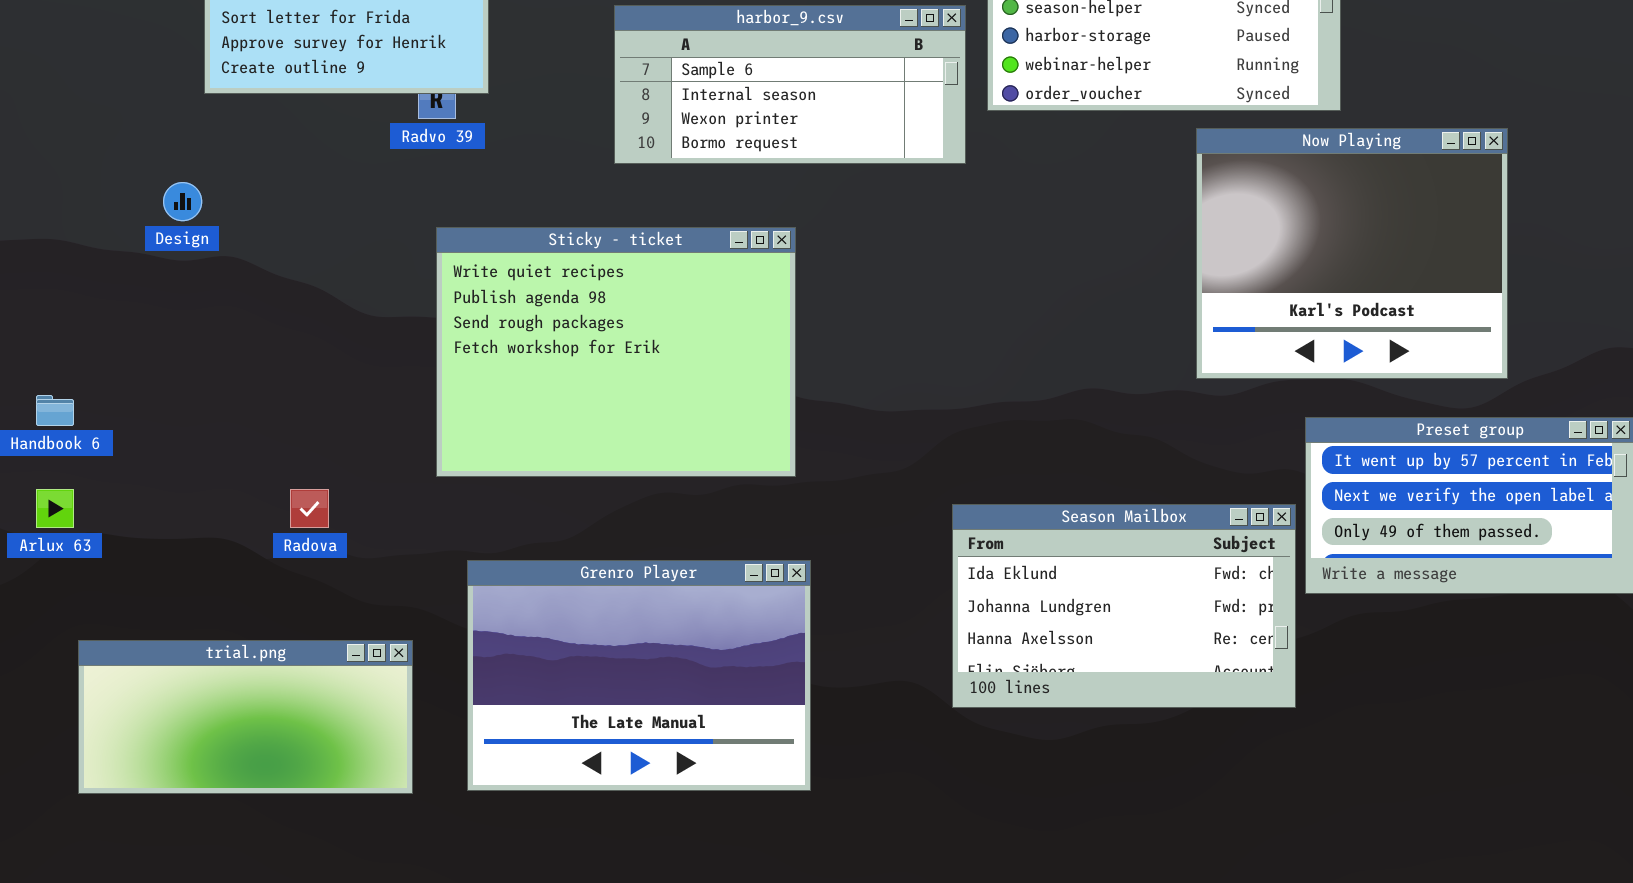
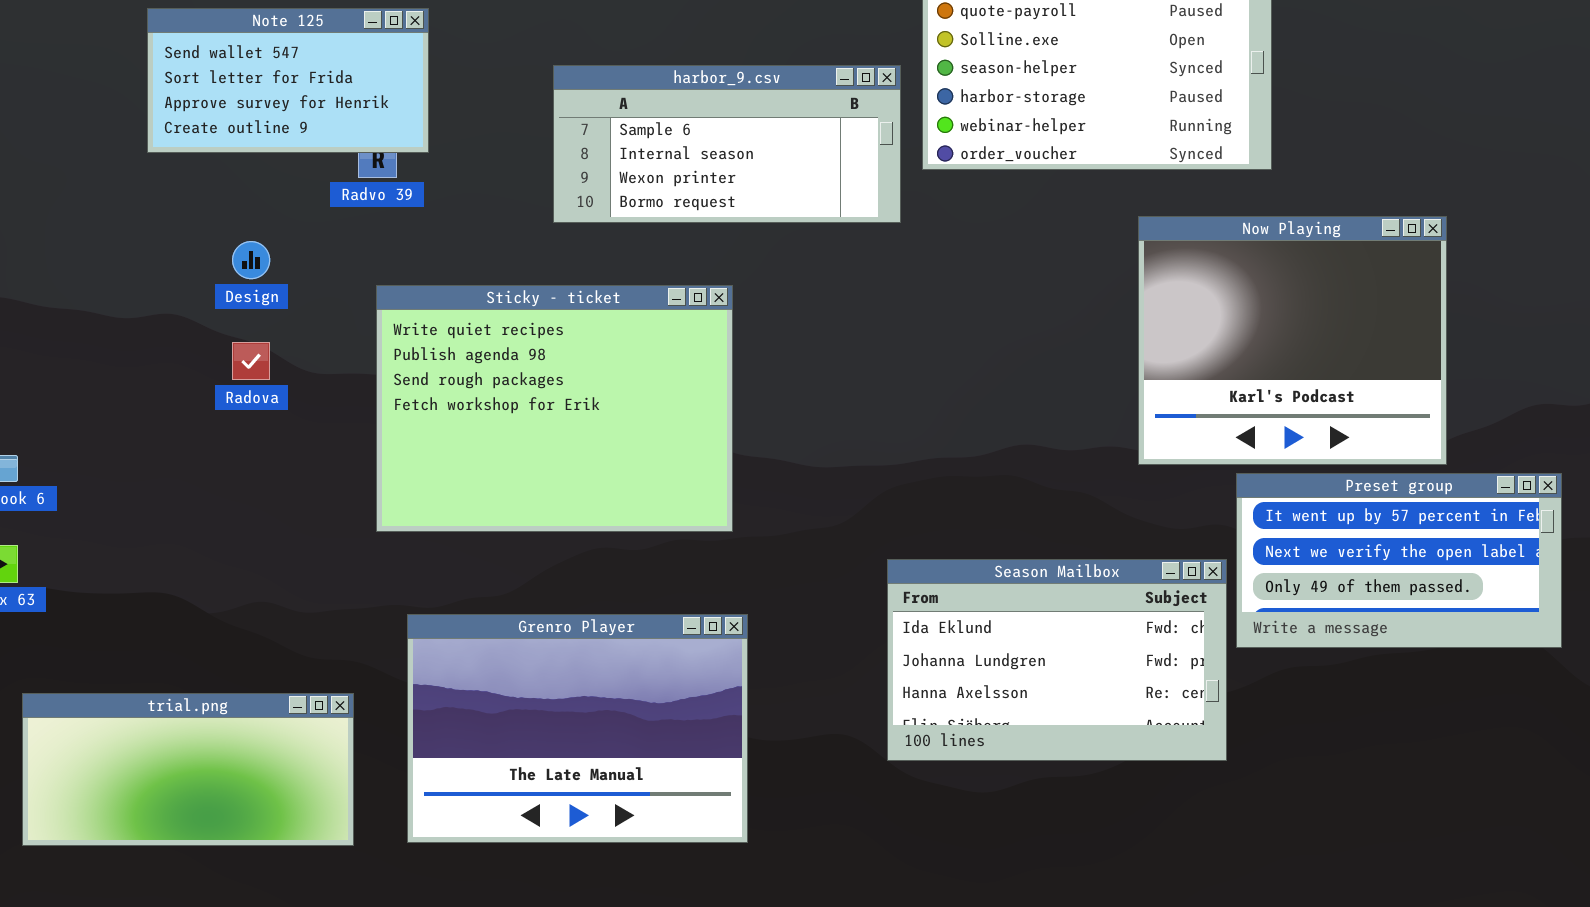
Now Playing: [1196,128,1508,379] -> [1138,216,1447,465], moved
Design: [163,182,202,221] -> [232,241,270,279], moved
Radova: [290,489,329,528] -> [232,342,270,380], moved

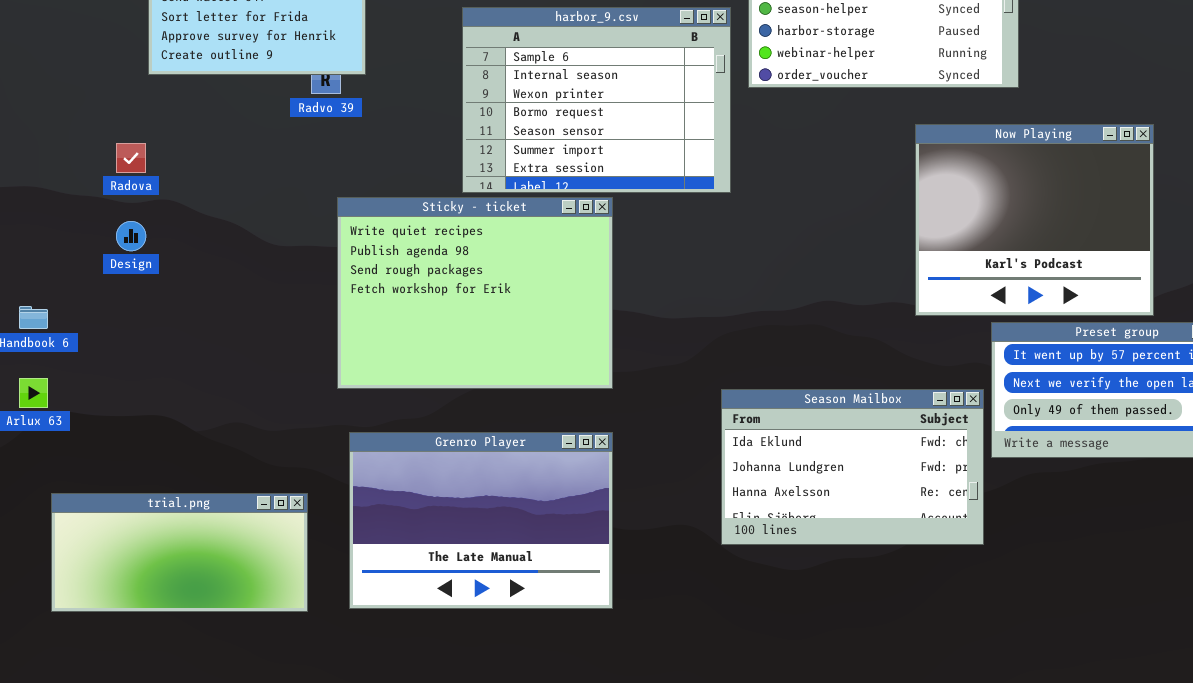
harbor_9.csv: [553,65,901,223] -> [462,7,731,193], resized
Design: [232,241,270,279] -> [116,221,146,251], moved
Sticky - ticket: [376,285,733,532] -> [337,197,613,389], moved
Radova: [232,342,270,380] -> [116,143,146,173], moved

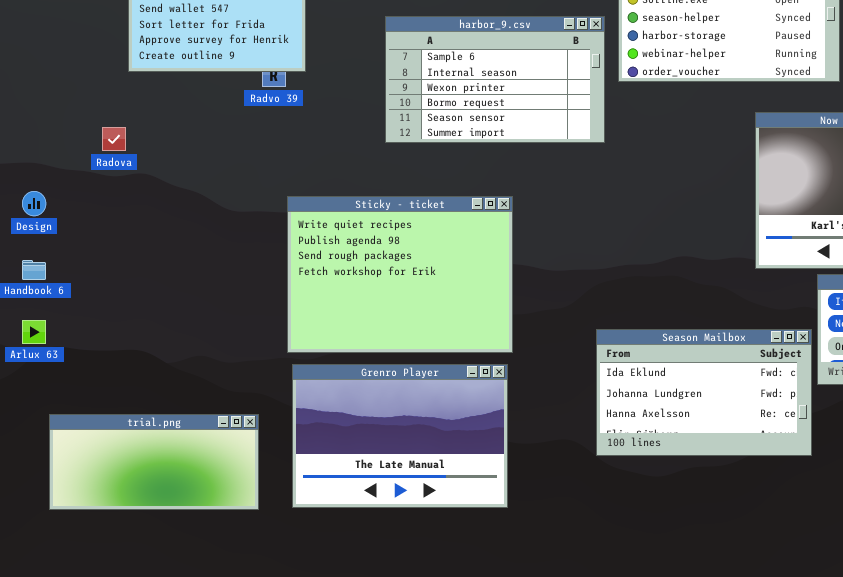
harbor_9.csv: [462,7,731,193] -> [385,16,605,143], resized
Sticky - ticket: [337,197,613,389] -> [287,196,513,353], moved
Design: [116,221,146,251] -> [22,191,46,216], moved

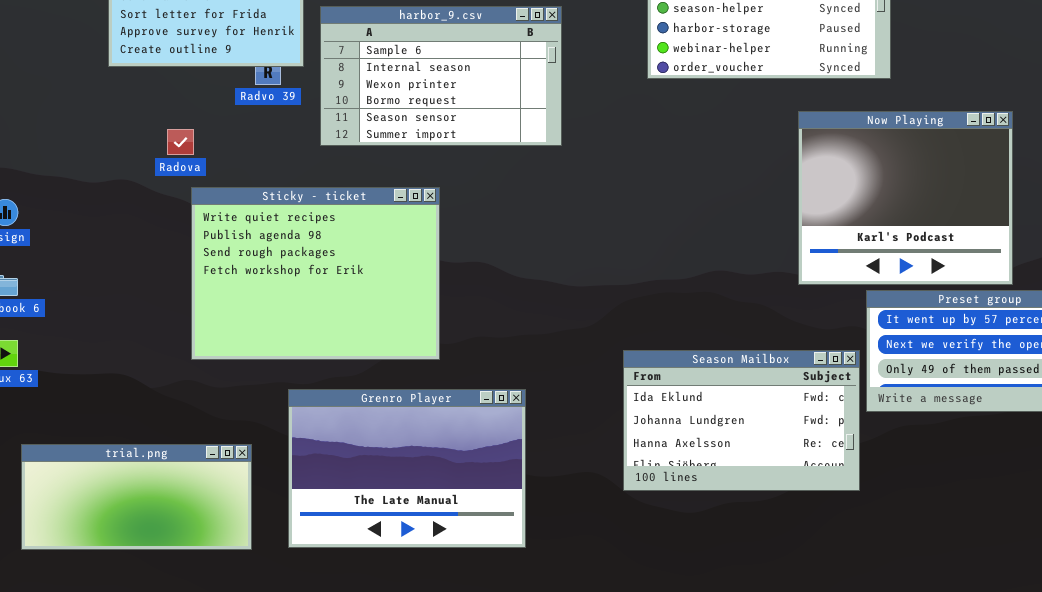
harbor_9.csv: [385,16,605,143] -> [320,6,562,146], moved
Radova: [102,127,126,151] -> [167,129,194,155], moved
Sticky - ticket: [287,196,513,353] -> [191,187,440,360], moved

